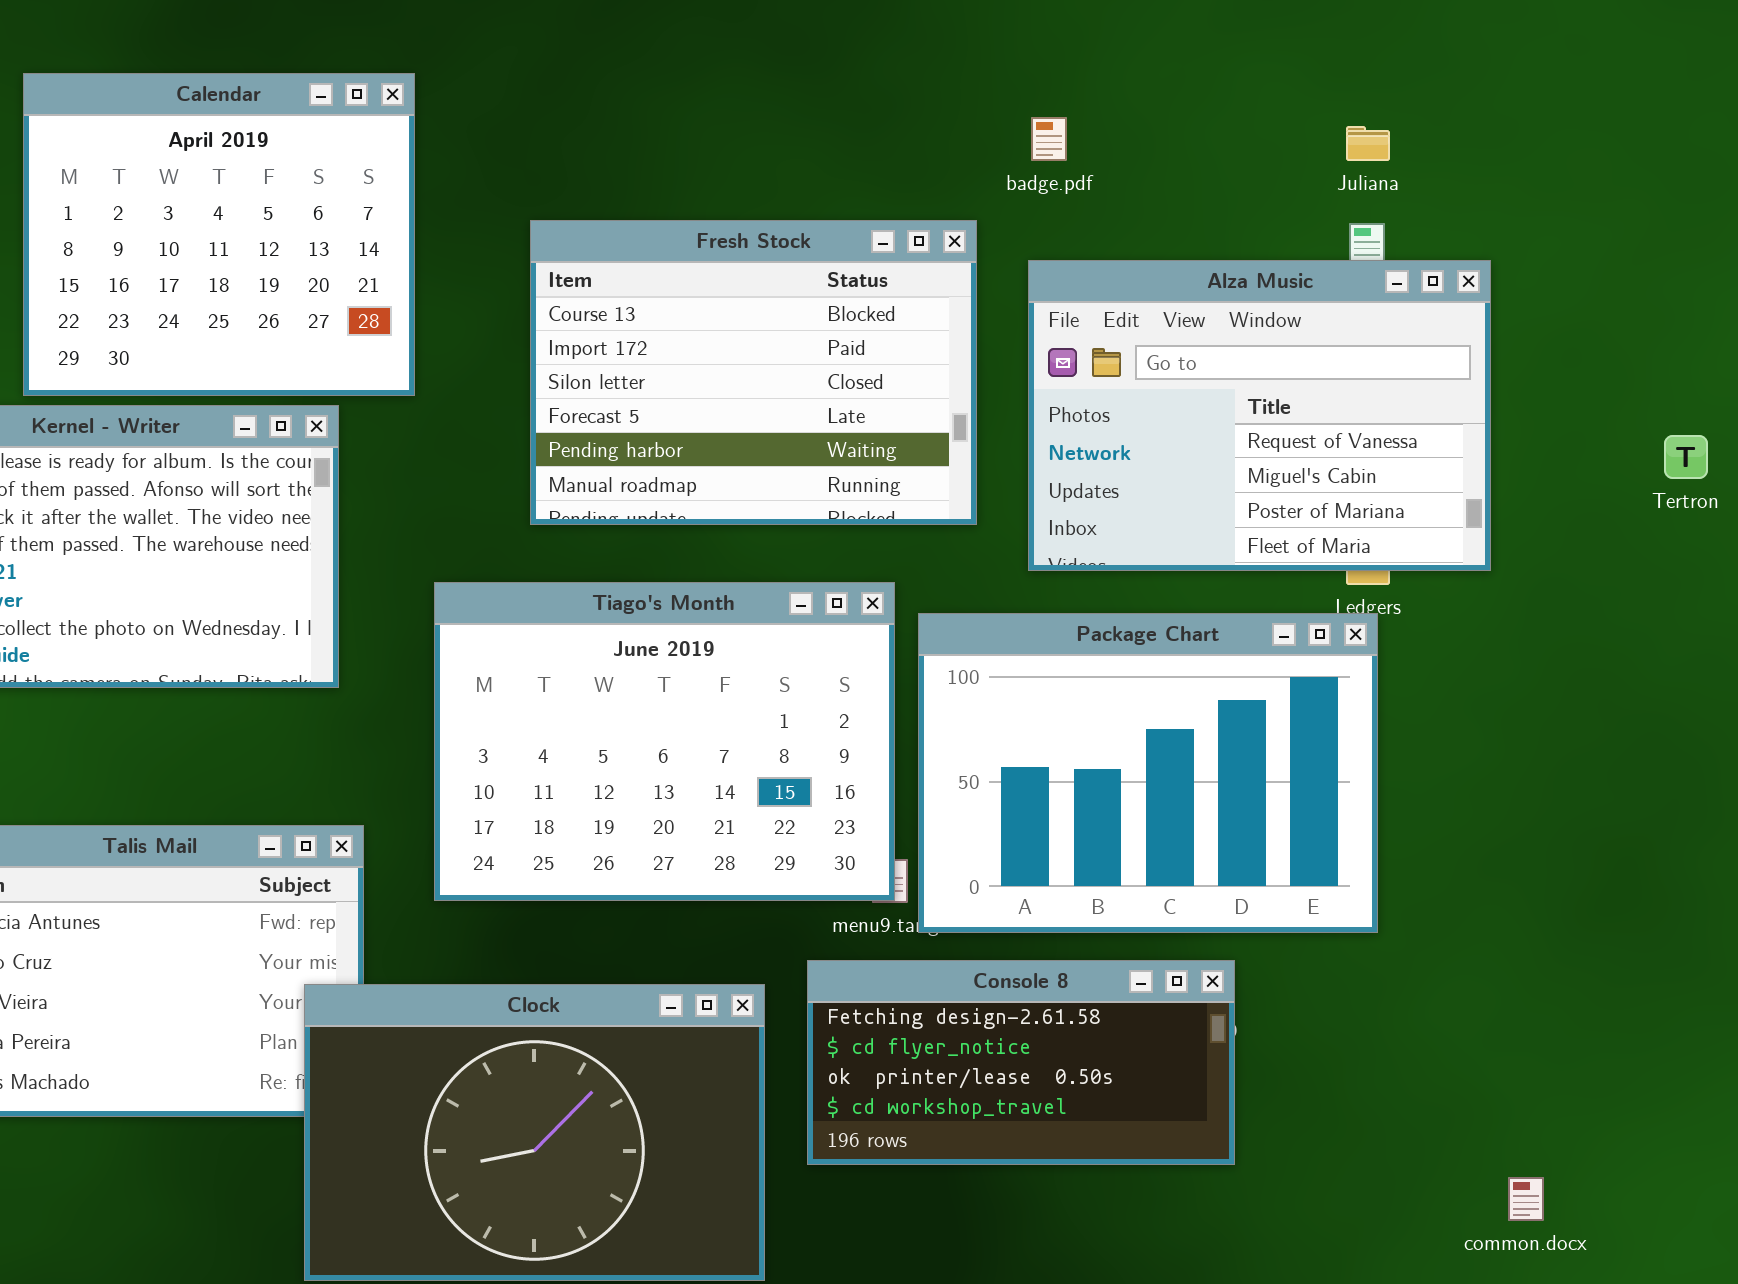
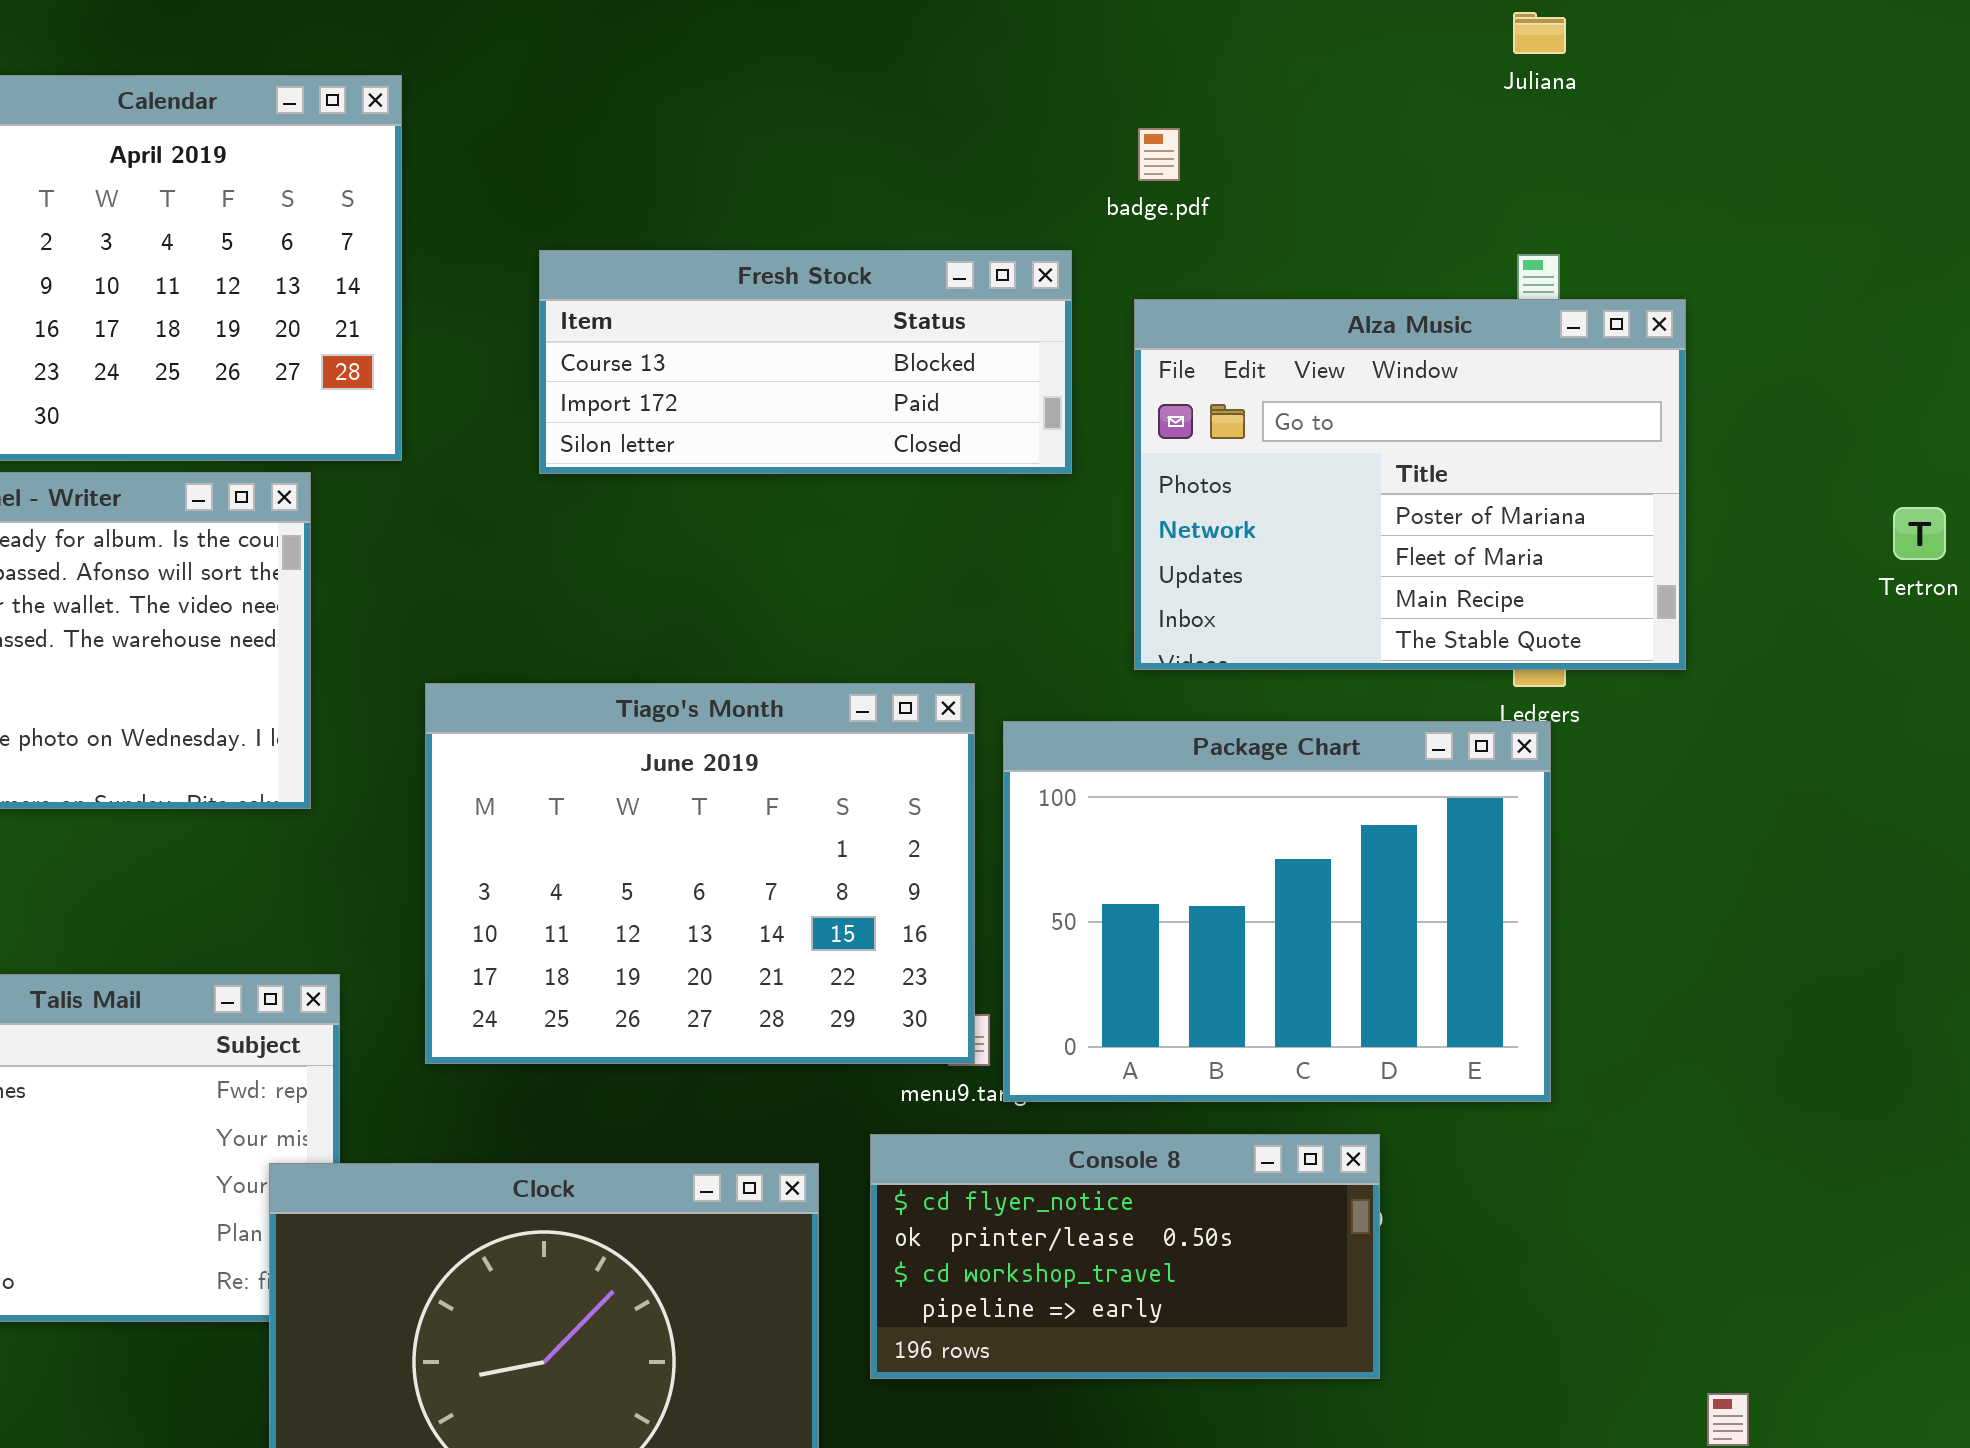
Juliana: [1346,126,1390,161] -> [1513,12,1566,54], moved
Fresh Stock: [530,220,977,525] -> [539,250,1072,474], resized
Alza Music: [1028,260,1491,571] -> [1134,299,1686,670], scrolled down 2 rows
Console 8: [807,960,1235,1165] -> [870,1134,1380,1379], scrolled down 1 row

